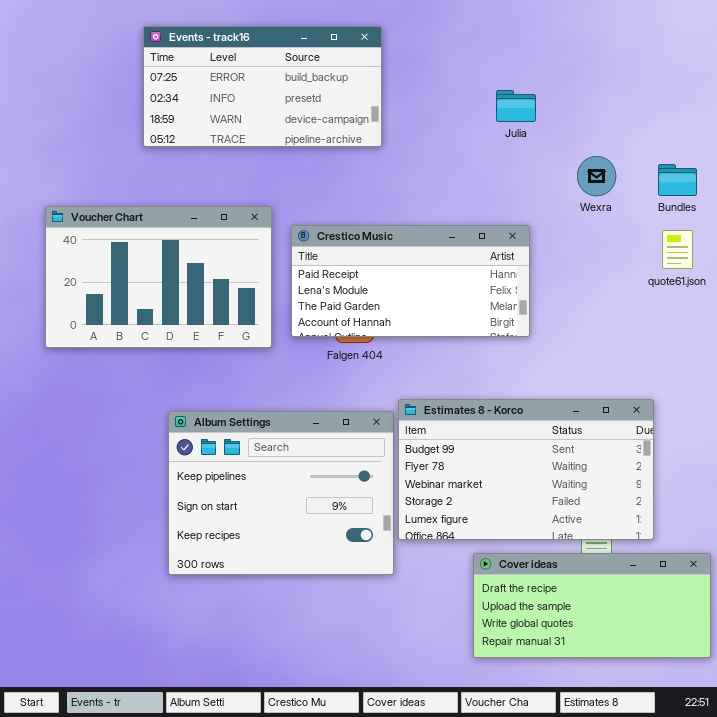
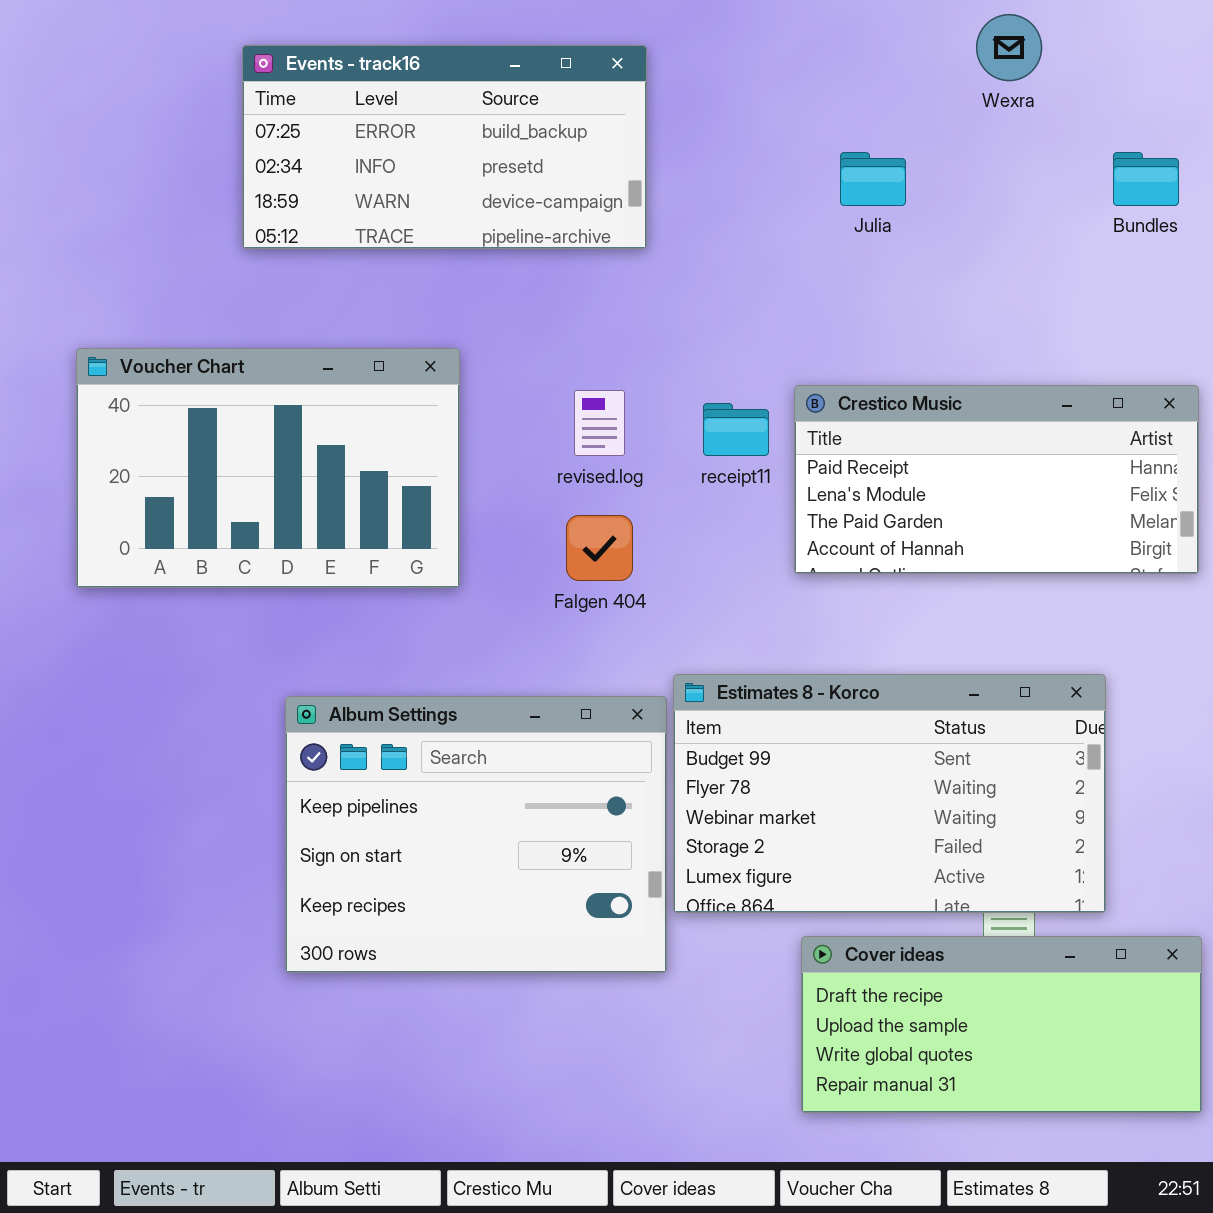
Wexra: [577,156,616,196] -> [976,14,1042,81], moved
Bundles: [658,164,697,196] -> [1113,152,1179,206], moved
Crestico Music: [291,225,530,337] -> [794,385,1199,574], moved

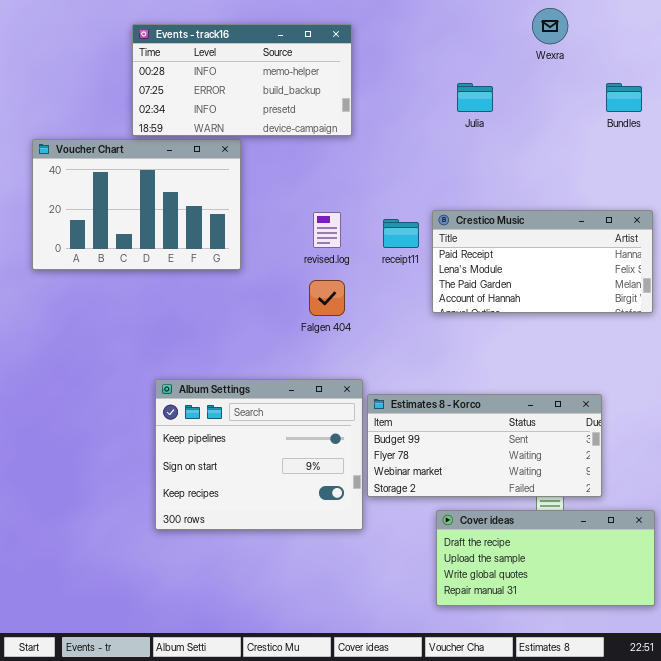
Events - track16: [242,45,647,249] -> [132,24,352,136], scrolled up 1 row
Voucher Chart: [76,348,460,588] -> [32,139,241,270], moved
Estimates 8 - Korco: [673,674,1106,913] -> [367,394,602,497], resized

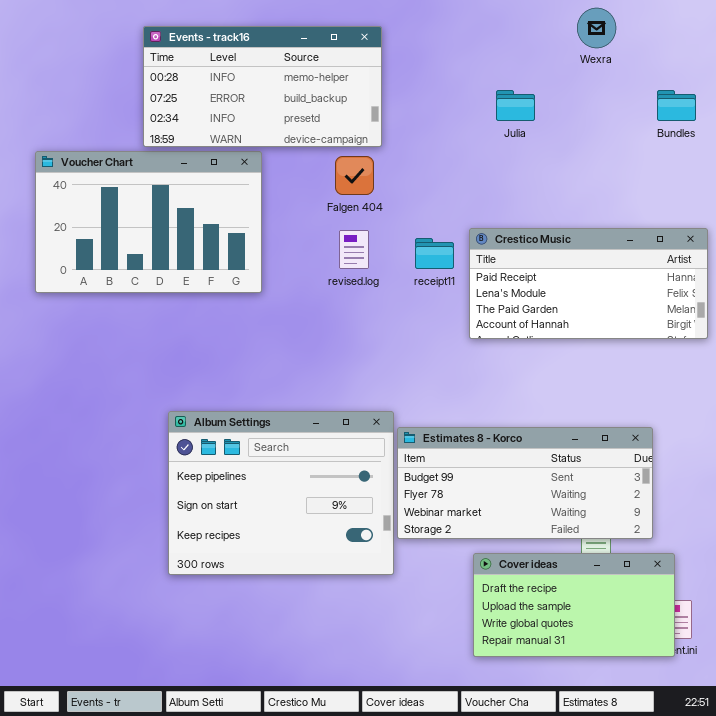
Falgen 404: [309,280,345,316] -> [335,156,374,195], moved
Cover ideas: [436,510,655,606] -> [473,553,675,657], resized

